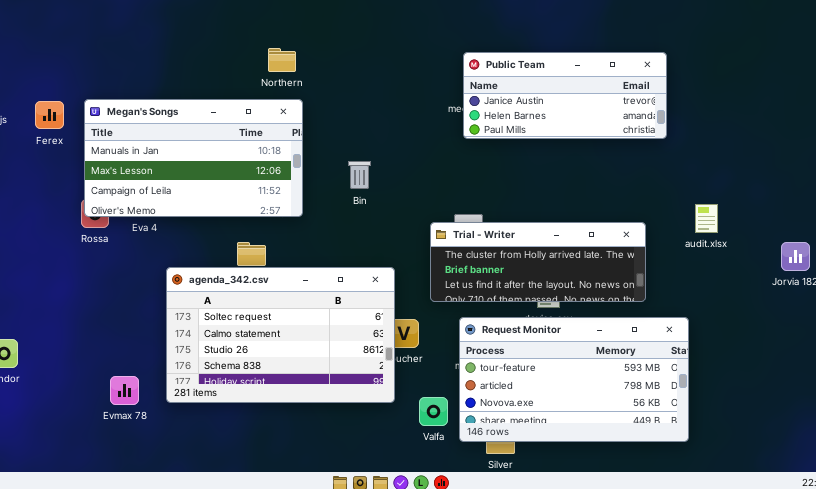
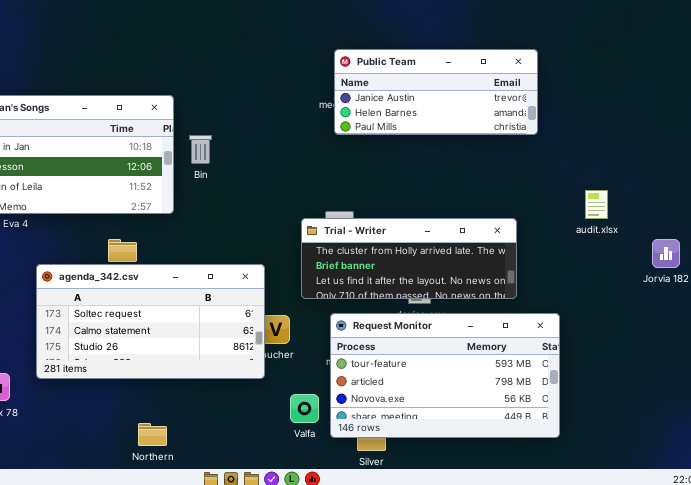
Northern: [268,48,296,72] -> [138,423,167,446], moved
Bin: [348,161,371,189] -> [189,135,212,164], moved
audit.xlsx: [695,204,718,233] -> [585,190,608,219], moved
agenda_342.csv: [166,267,395,403] -> [36,264,265,379], resized

